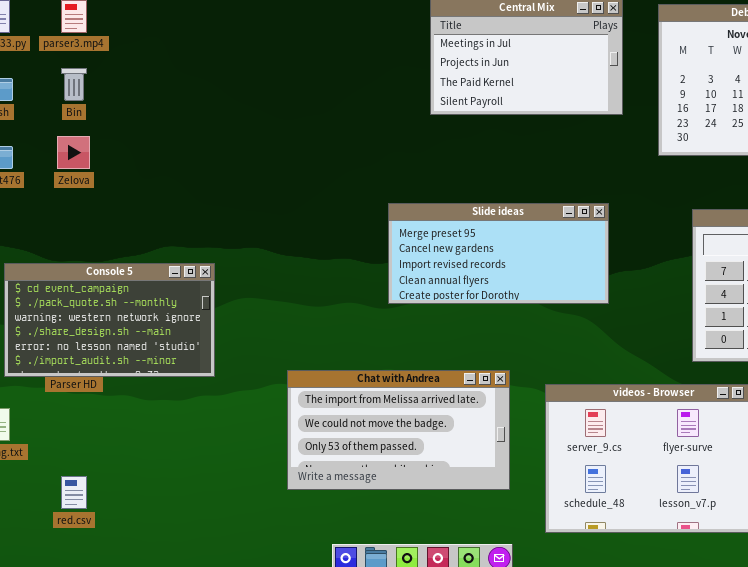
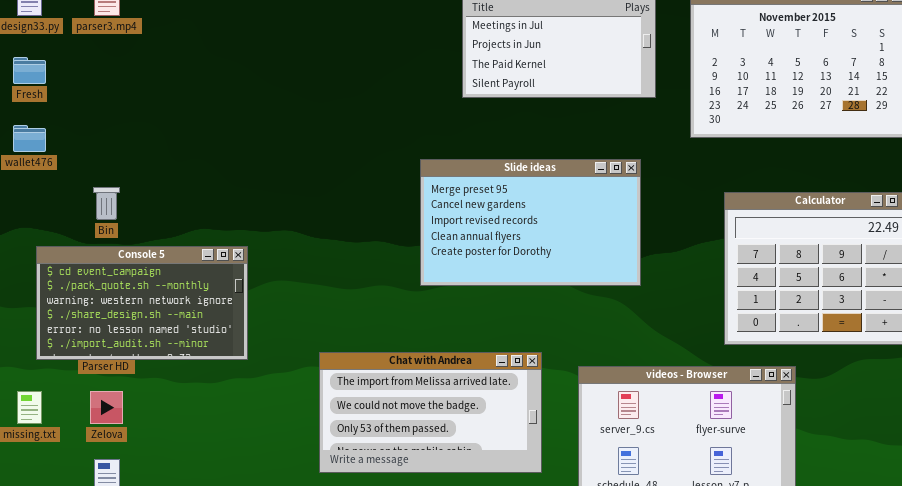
Bin: [61,68,87,101] -> [93,187,120,220], moved
Zelova: [57,136,90,169] -> [90,391,123,424], moved
Slide ideas: [388,203,609,304] -> [420,159,641,286], resized

